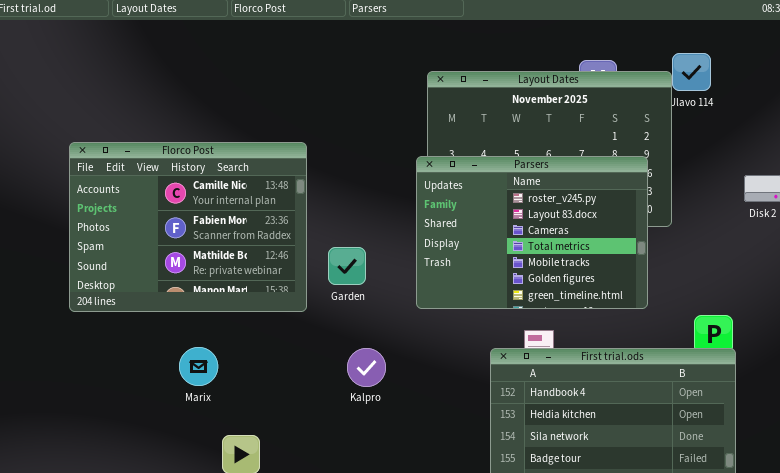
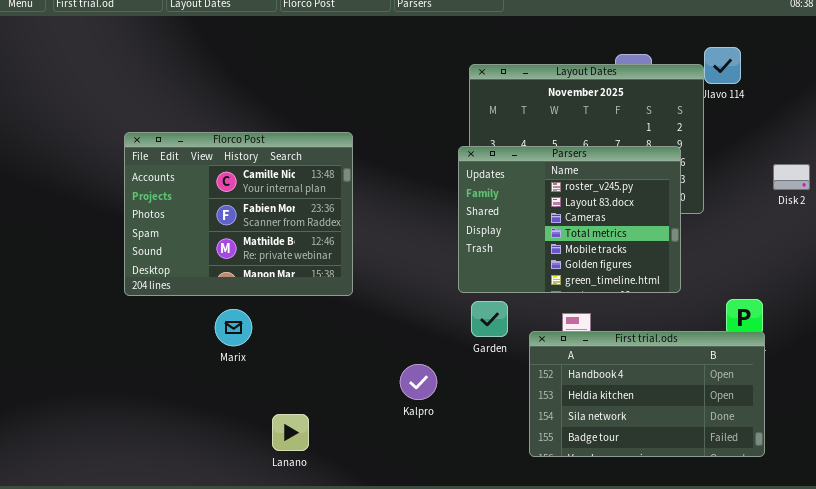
Garden: [328,247,366,285] -> [471,301,508,337], moved
Marix: [179,347,218,386] -> [215,309,252,346], moved
Kalpro: [347,348,386,387] -> [400,364,437,400], moved

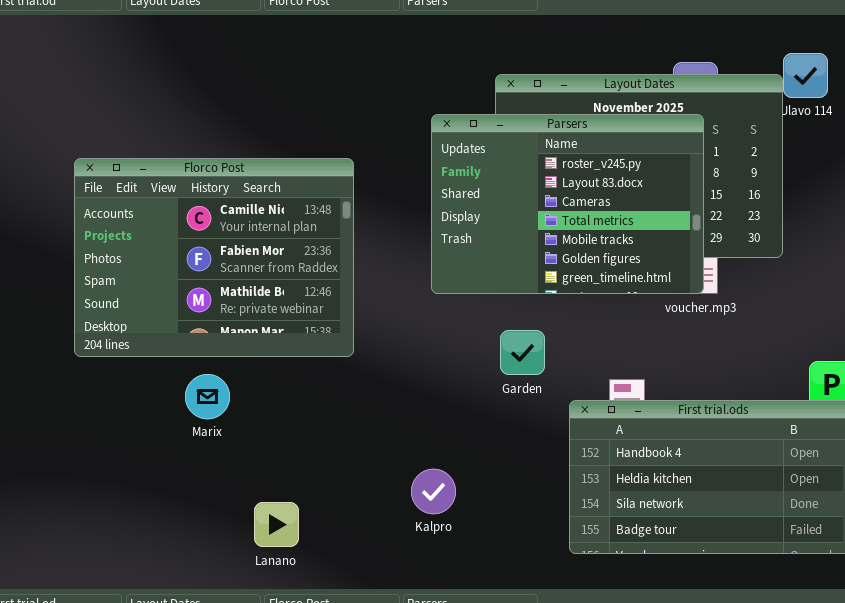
Parsers: [458,146,681,293] -> [431,114,704,294], moved
Garden: [471,301,508,337] -> [500,330,545,375], moved
Kalpro: [400,364,437,400] -> [411,469,456,514], moved

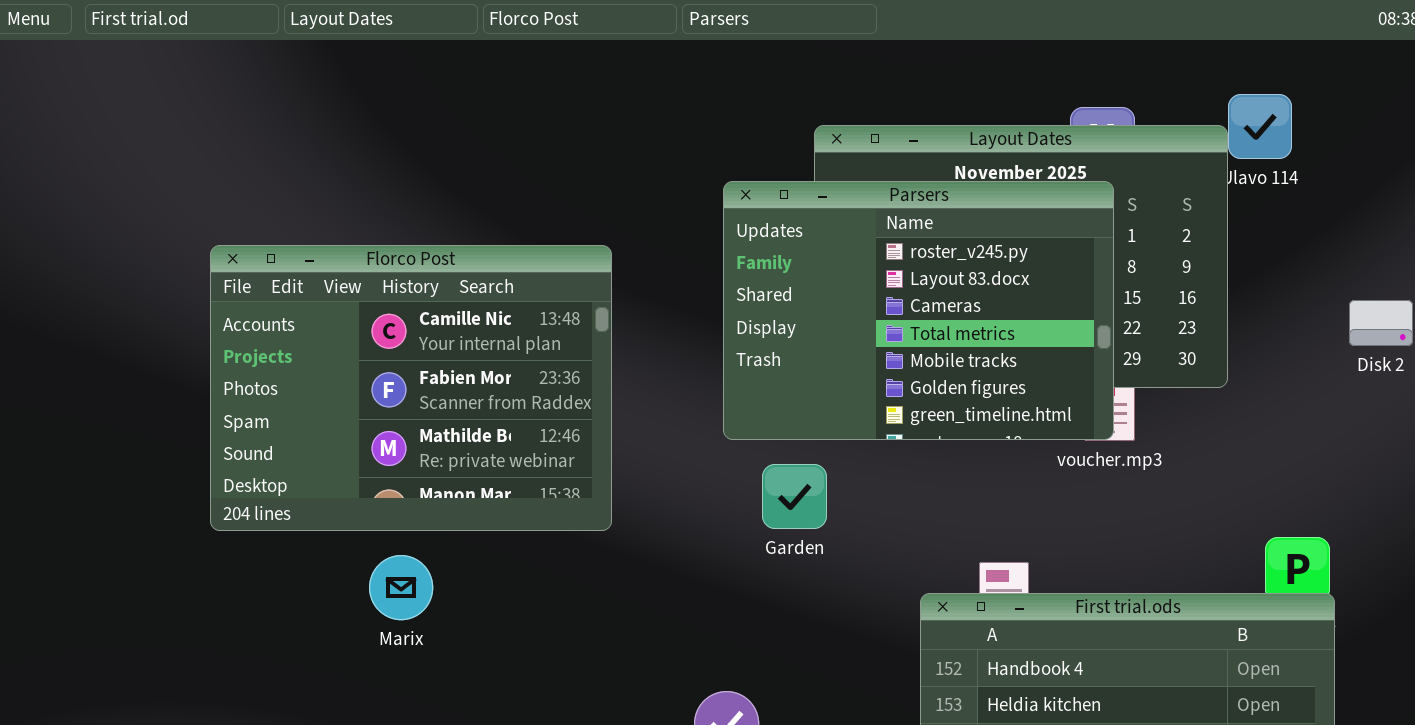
Garden: [500,330,545,375] -> [762,464,827,529], moved

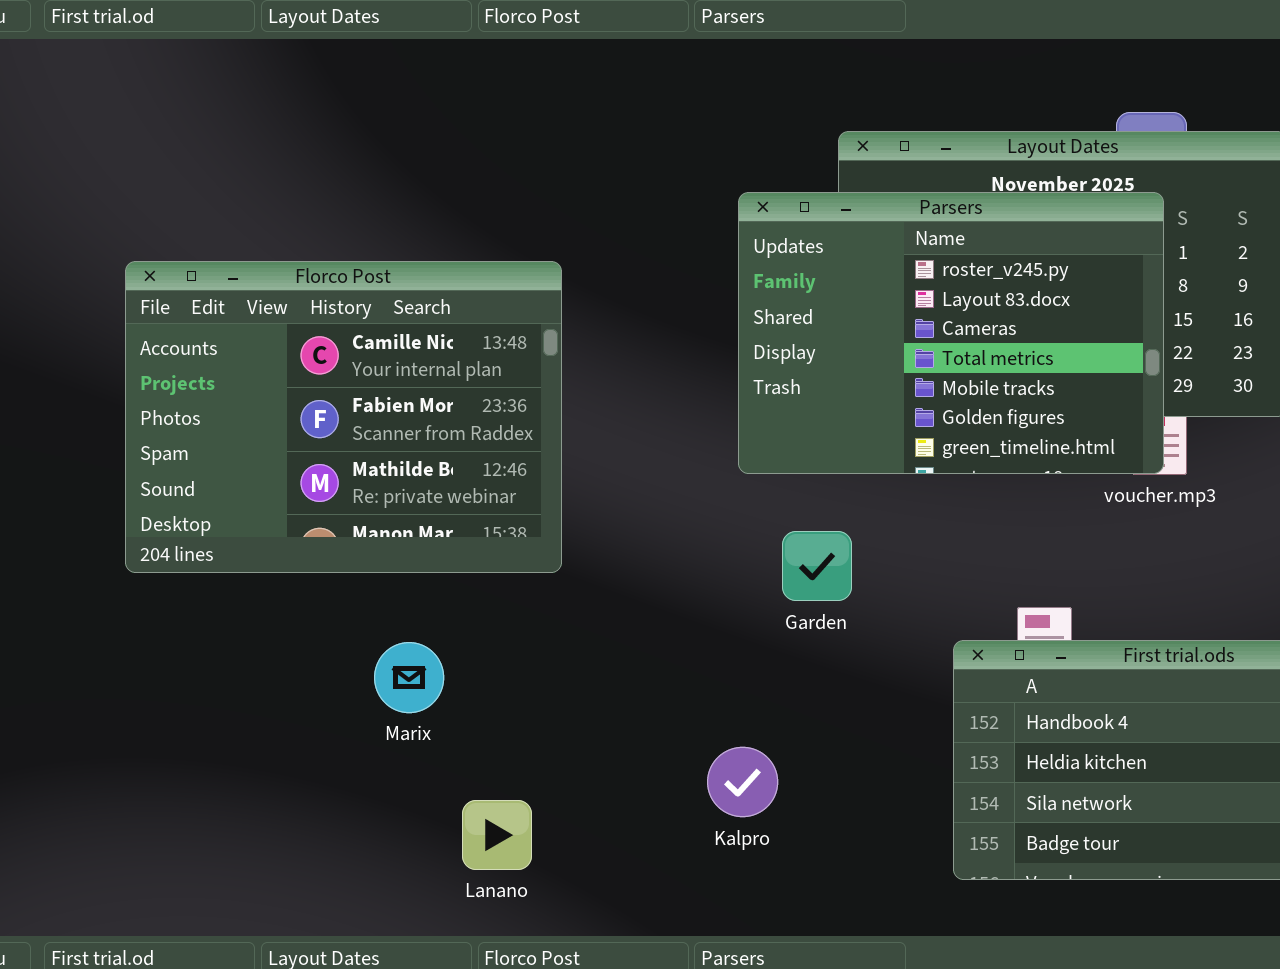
Florco Post: [210,245,612,531] -> [125,261,562,573], moved
Garden: [762,464,827,529] -> [782,531,852,601], moved
Marix: [369,555,433,620] -> [374,642,444,713], moved

